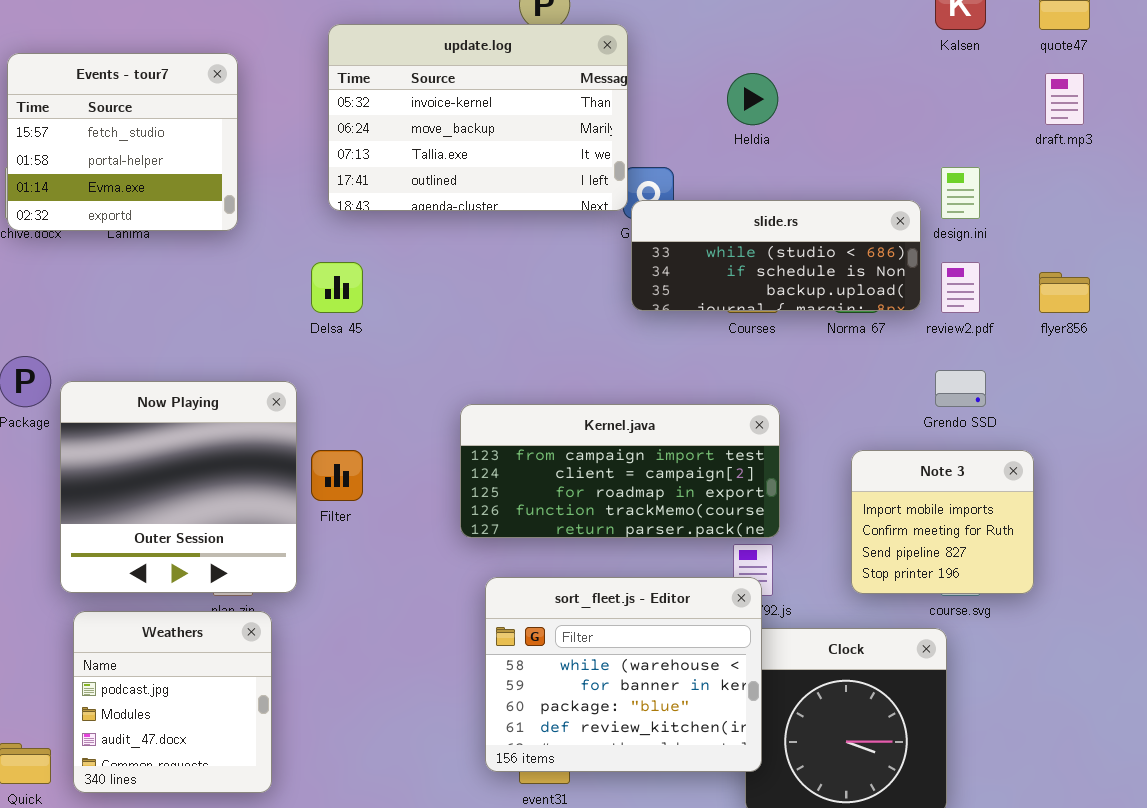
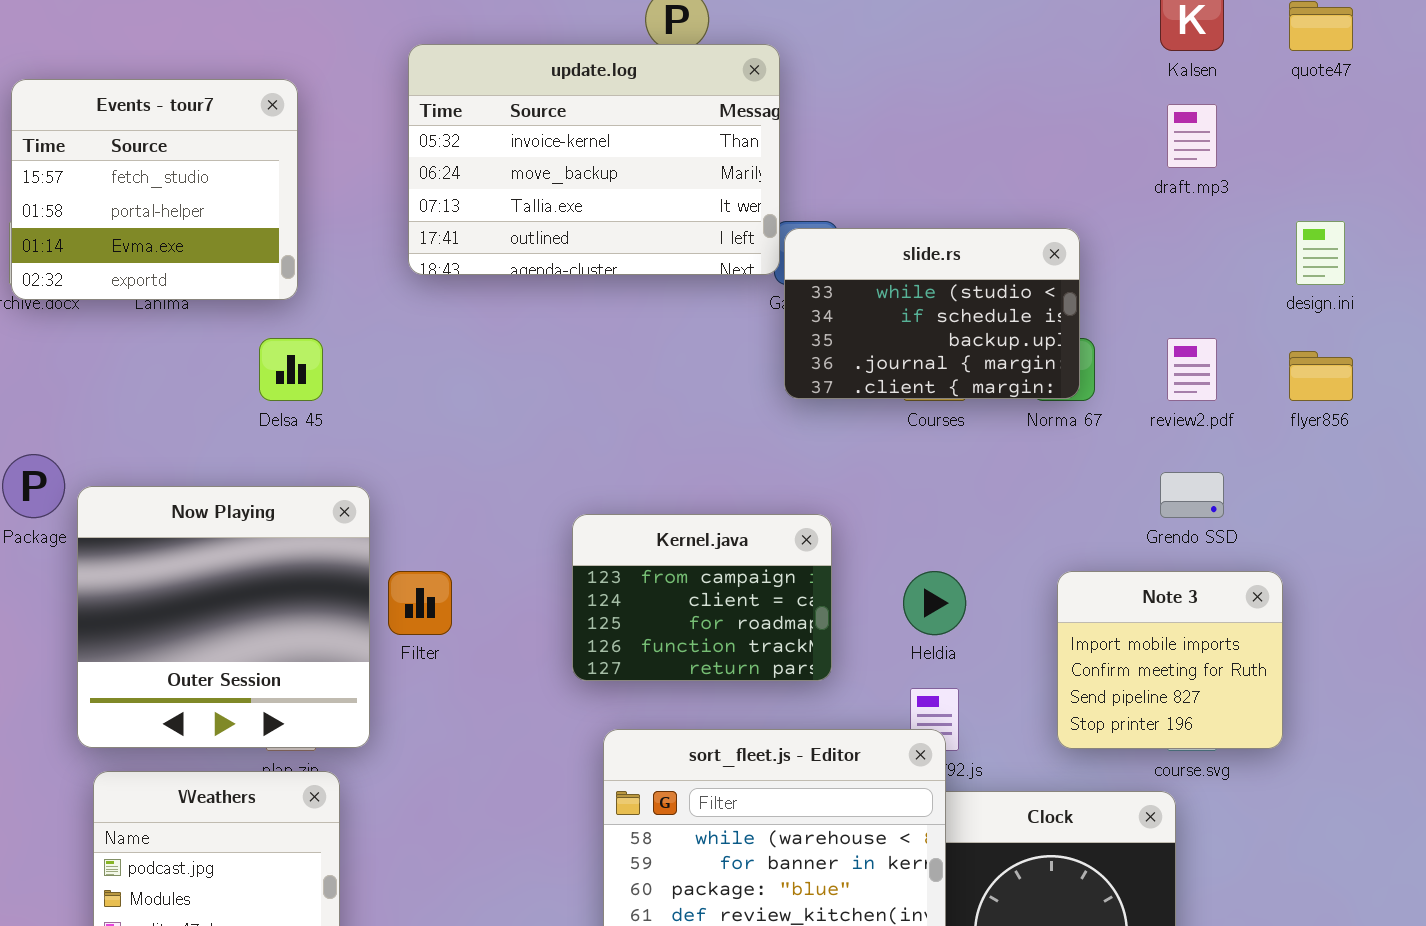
Heldia: [727,73,778,125] -> [903,571,966,635], moved
draft.mp3: [1045,73,1084,125] -> [1167,104,1217,168], moved
design.ini: [941,167,980,219] -> [1296,221,1345,285], moved
slide.rs: [631,200,921,311] -> [784,228,1080,399], resized
Delsa 45: [311,262,363,313] -> [259,338,323,401], moved
Kernel.java: [460,404,780,538] -> [572,514,832,681], resized

